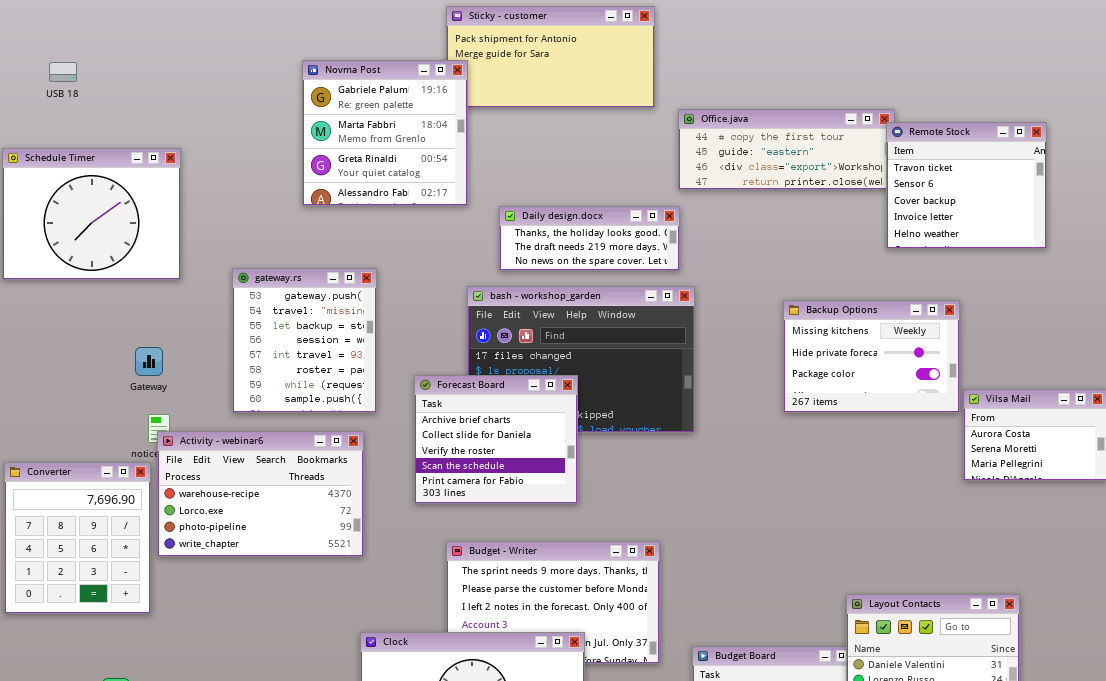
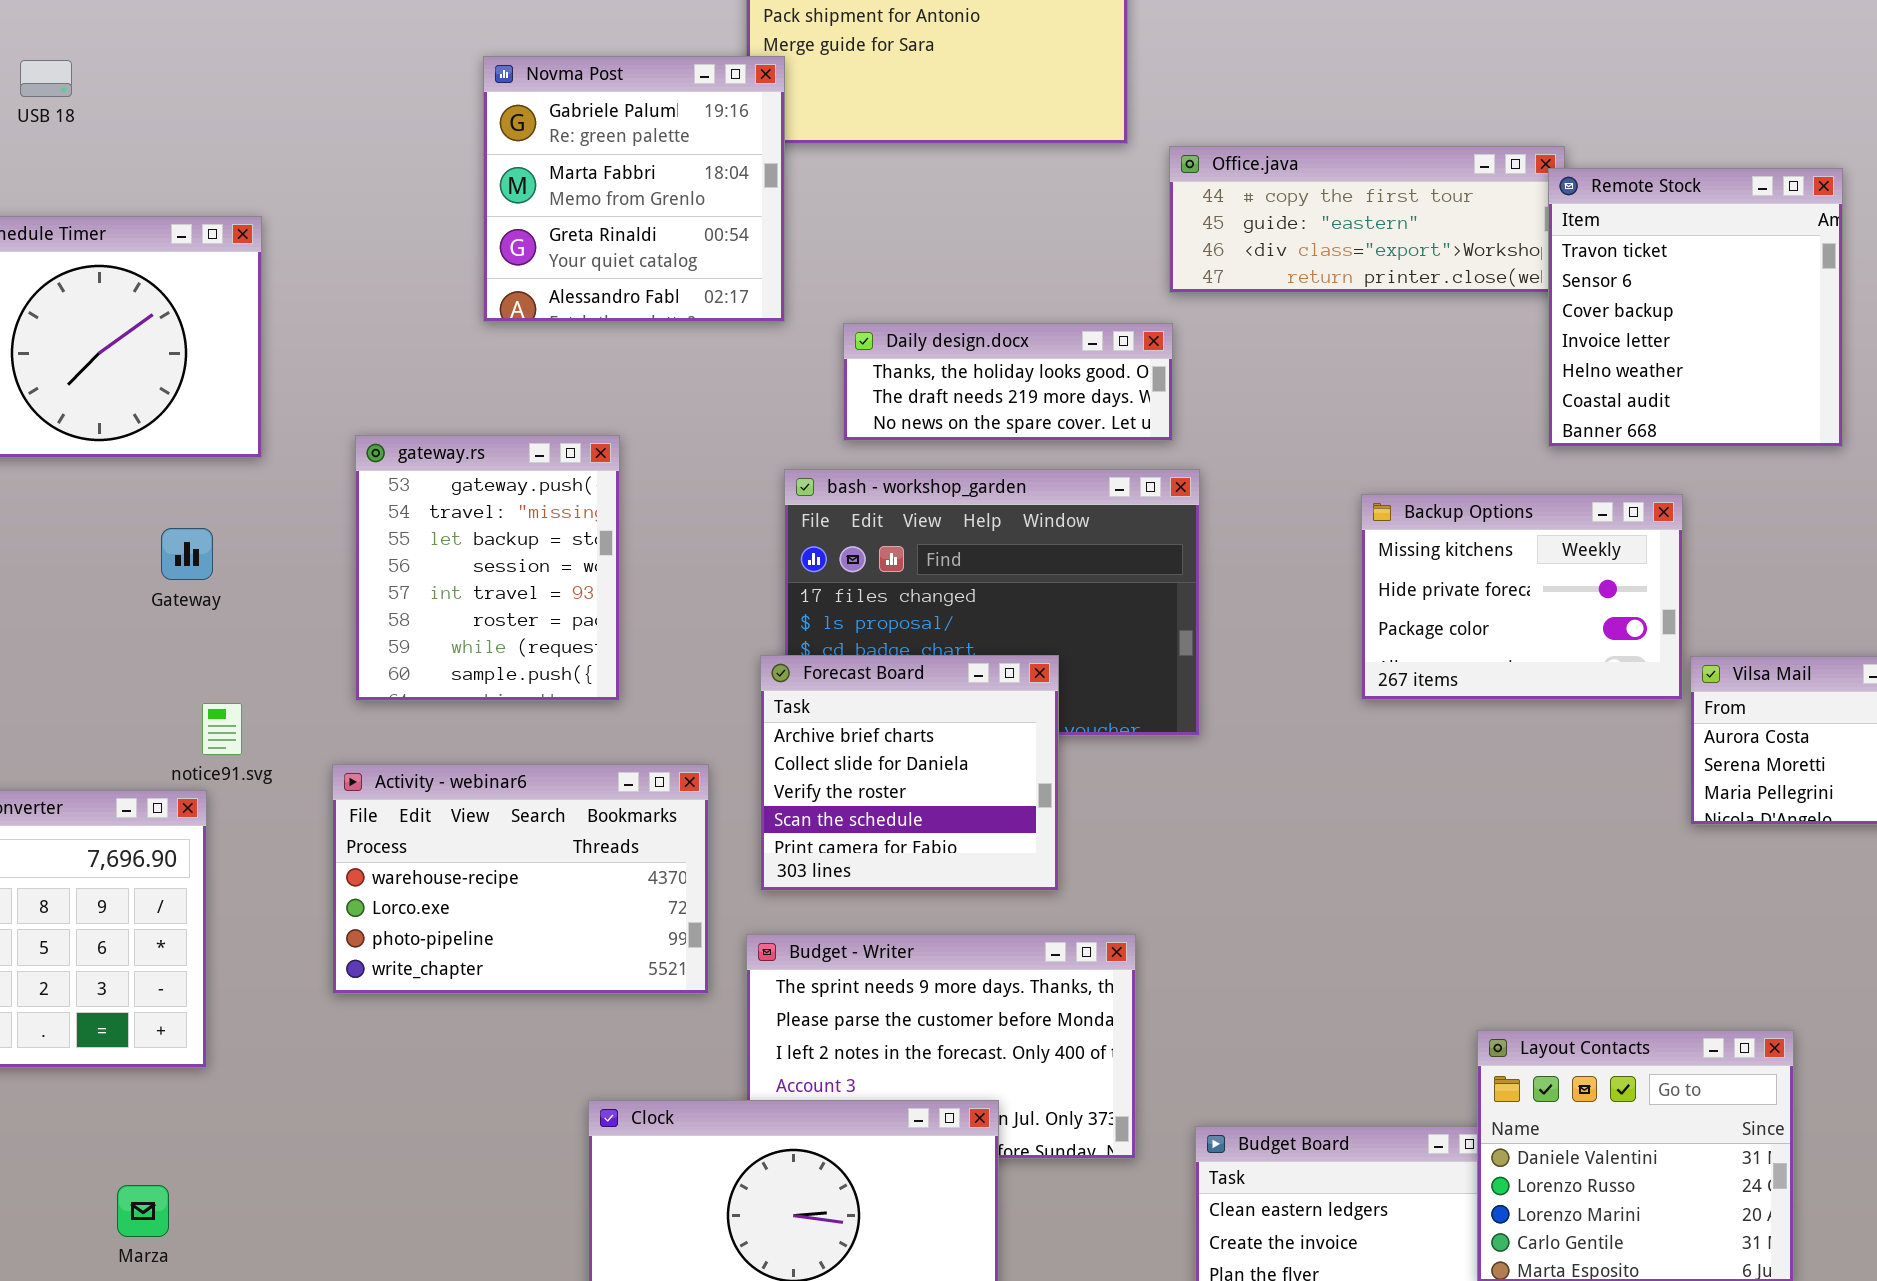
Remote Stock: [886,122,1047,249] -> [1548,168,1843,447], resized
Gateway: [135,347,163,376] -> [161,528,213,580], moved
Forecast Board: [414,375,578,504] -> [760,655,1059,891], moved
Activity - webinar6: [157,431,364,557] -> [332,764,709,994], moved

